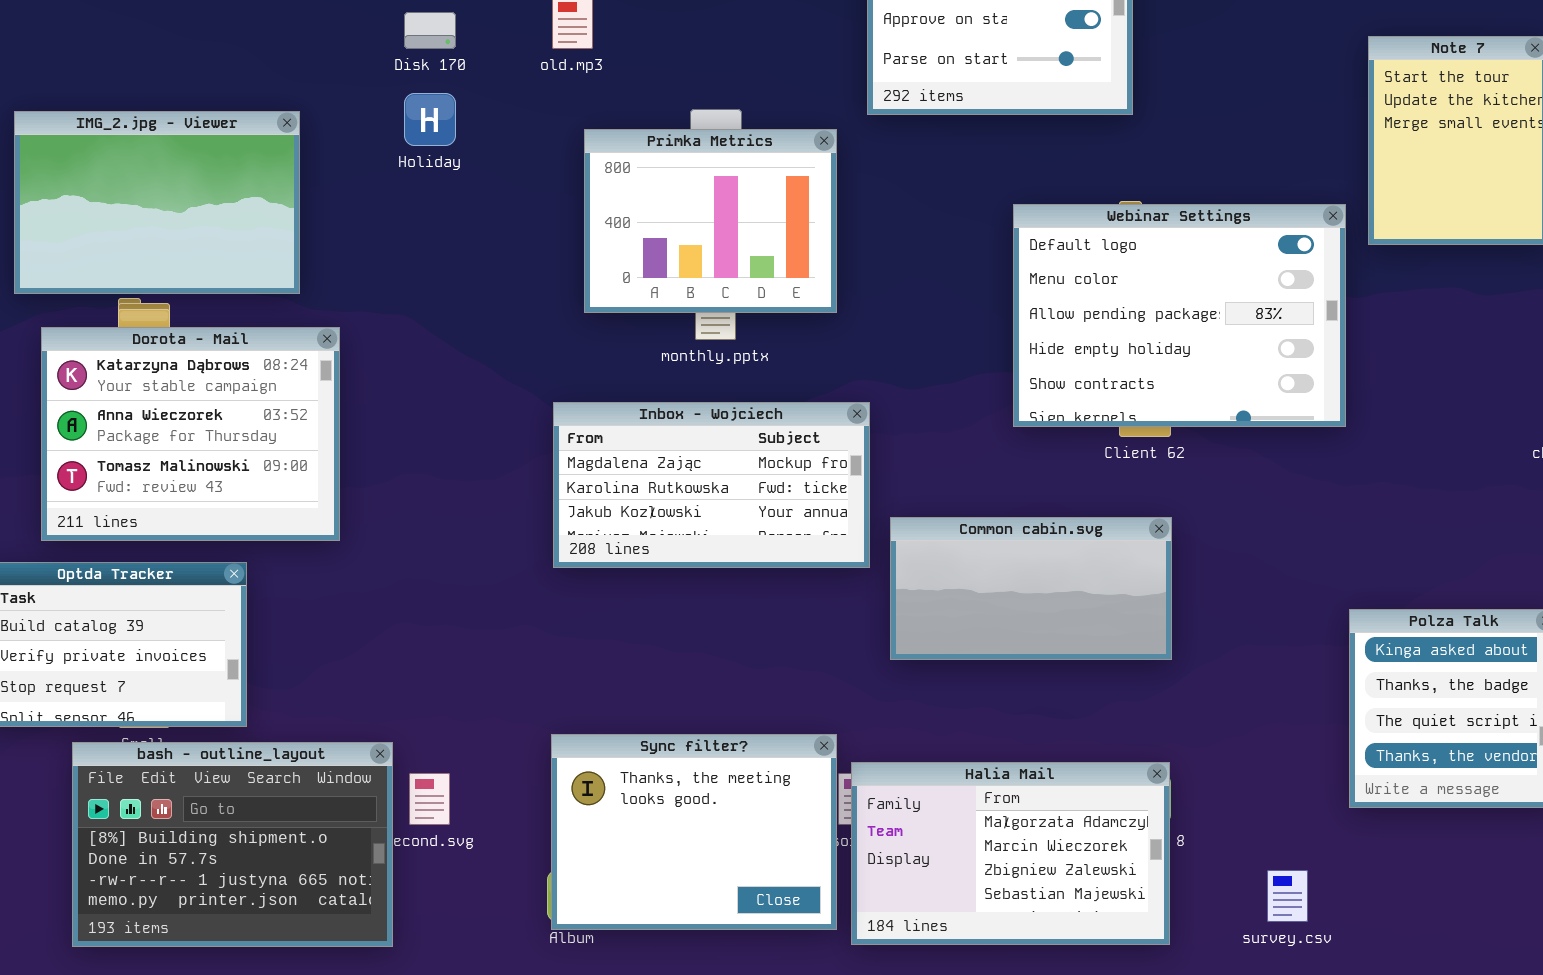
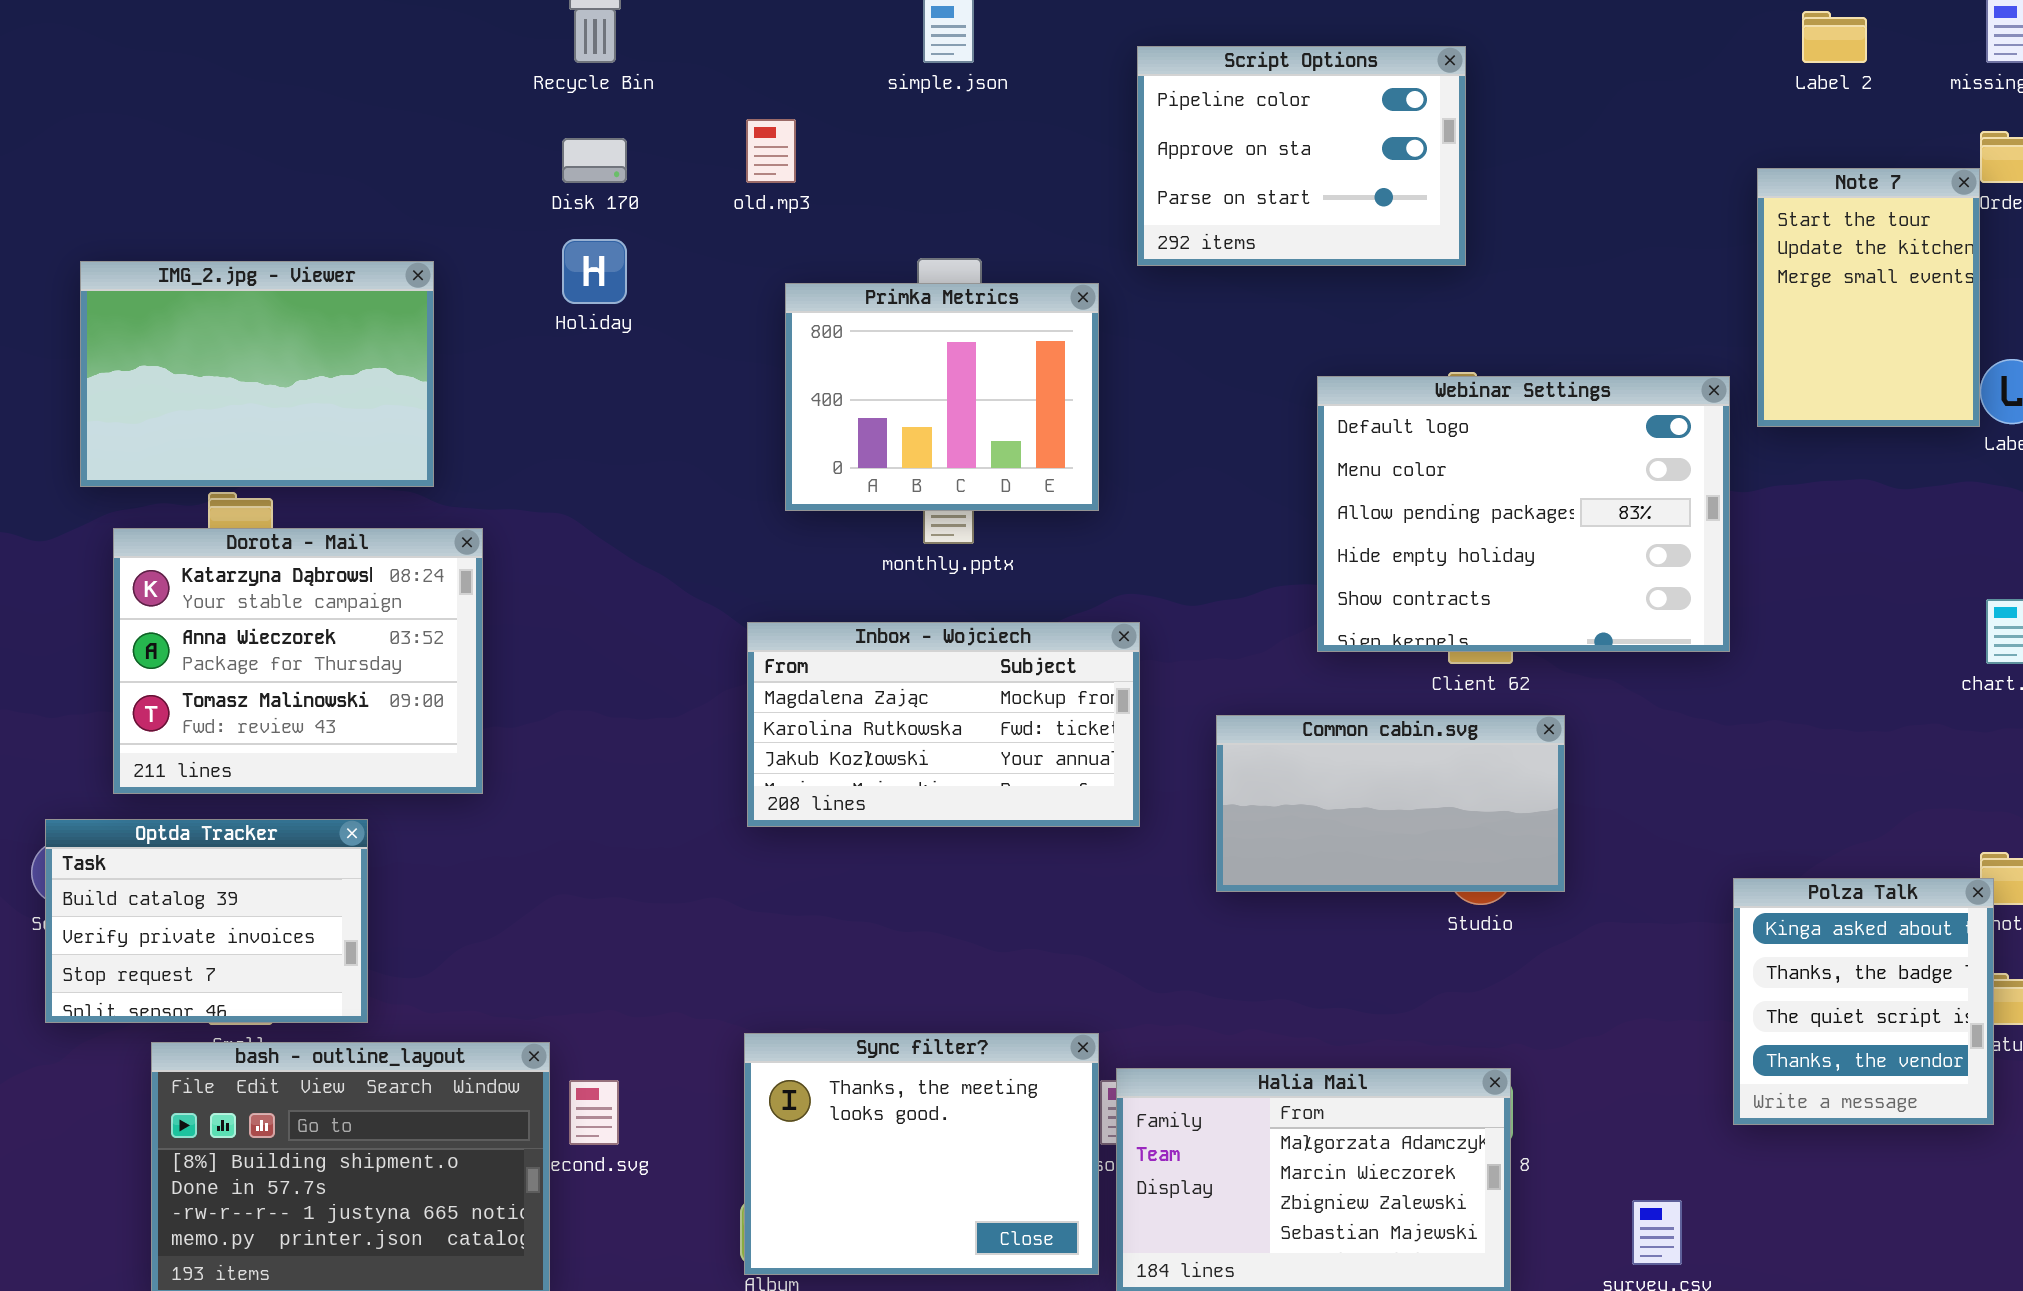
Common cabin.svg: [890,517,1172,660] -> [1216,715,1565,892], moved

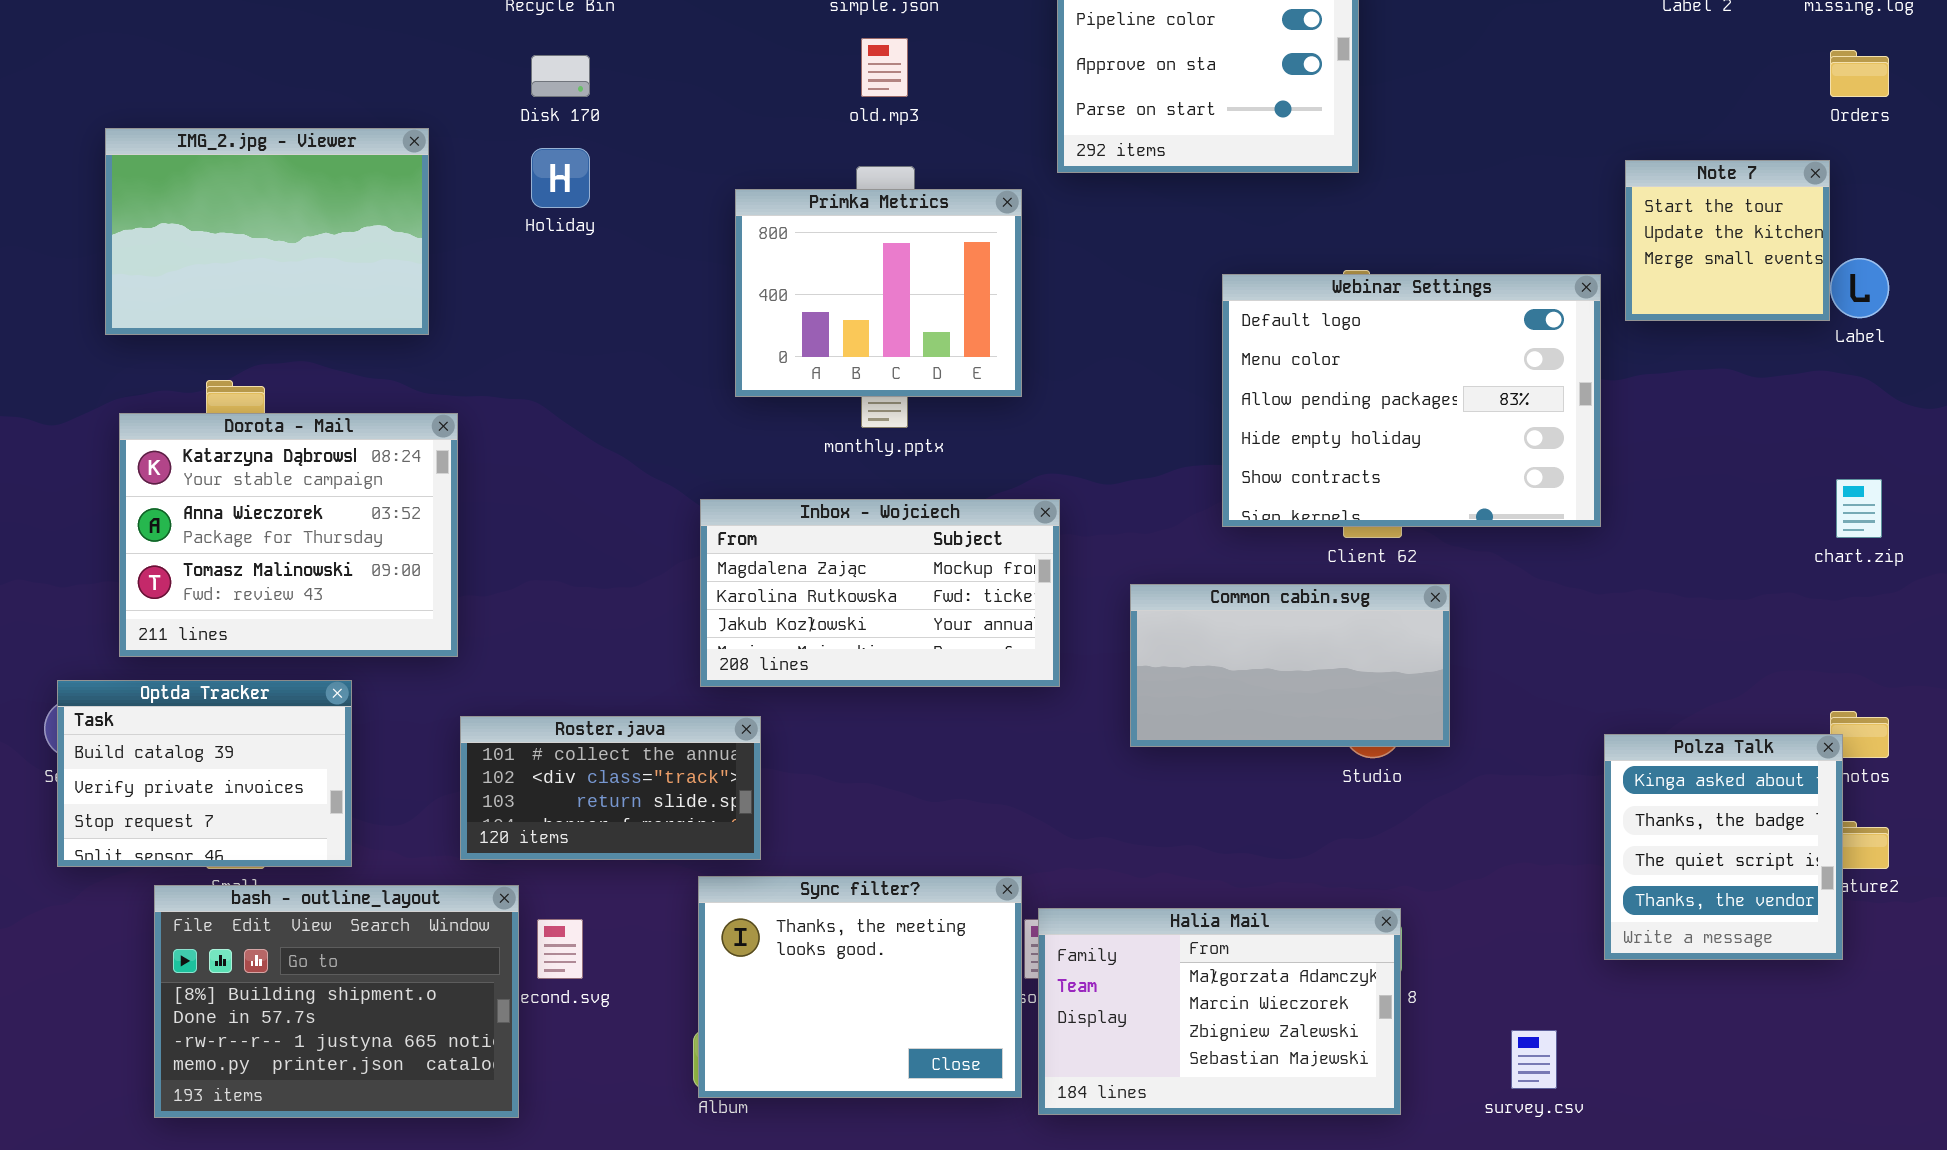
old.mp3: [746,119,796,183] -> [861,38,908,97], moved
Note 7: [1757,168,1980,427] -> [1625,160,1830,321], resized
IMG_2.jpg - Viewer: [80,261,434,487] -> [105,128,429,335], moved
Roster.java: none -> [460,716,761,860], opened

